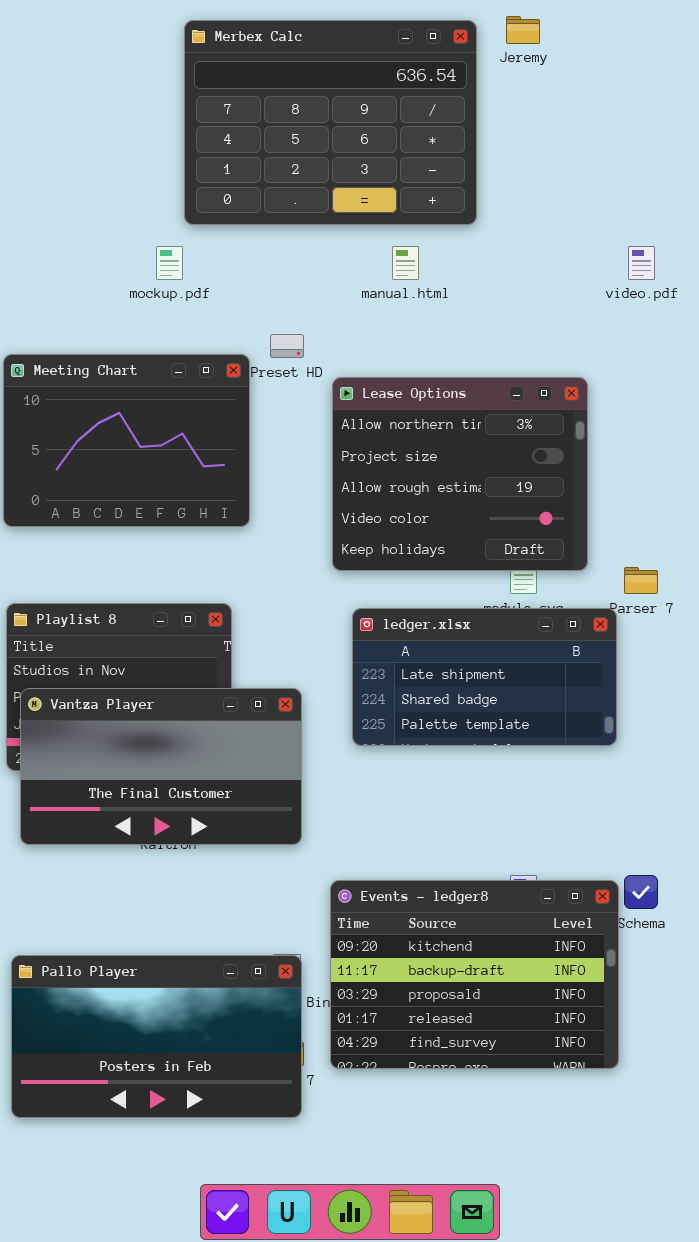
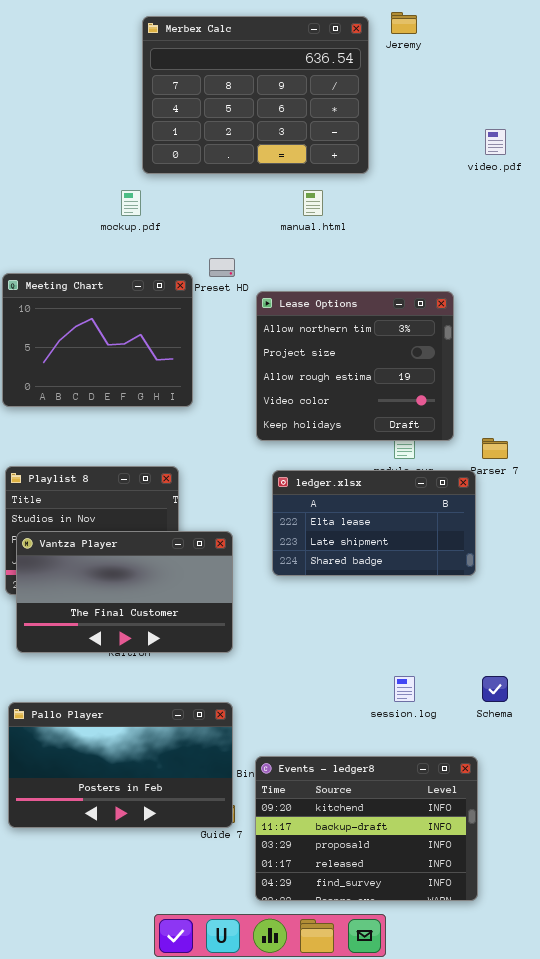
video.pdf: [628,246,655,280] -> [485,129,506,155], moved
ledger.xlsx: [352,608,617,746] -> [272,470,476,576], scrolled up 1 row
Events - ledger8: [330,880,619,1069] -> [255,756,478,901], moved
Pallo Player: [11,955,302,1118] -> [8,702,233,828], moved

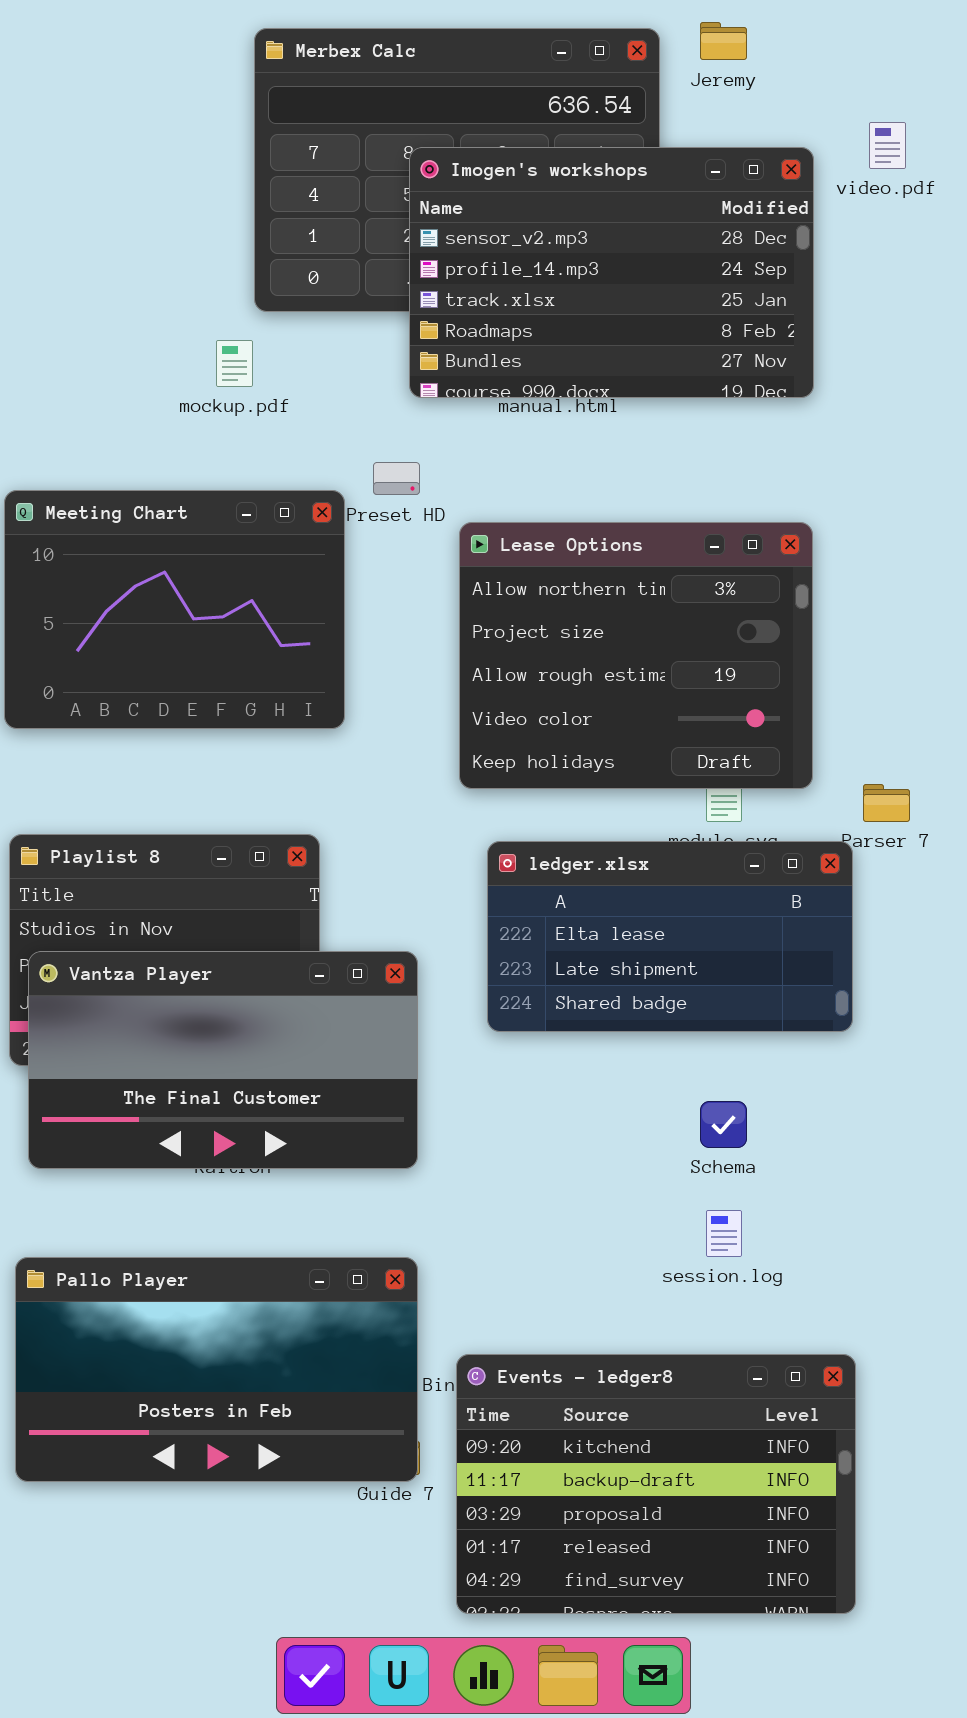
Imogen's workshops: none -> [409,147,814,398], opened
video.pdf: [485,129,506,155] -> [869,122,906,169], moved
Schema: [482,676,508,702] -> [700,1101,747,1148], moved

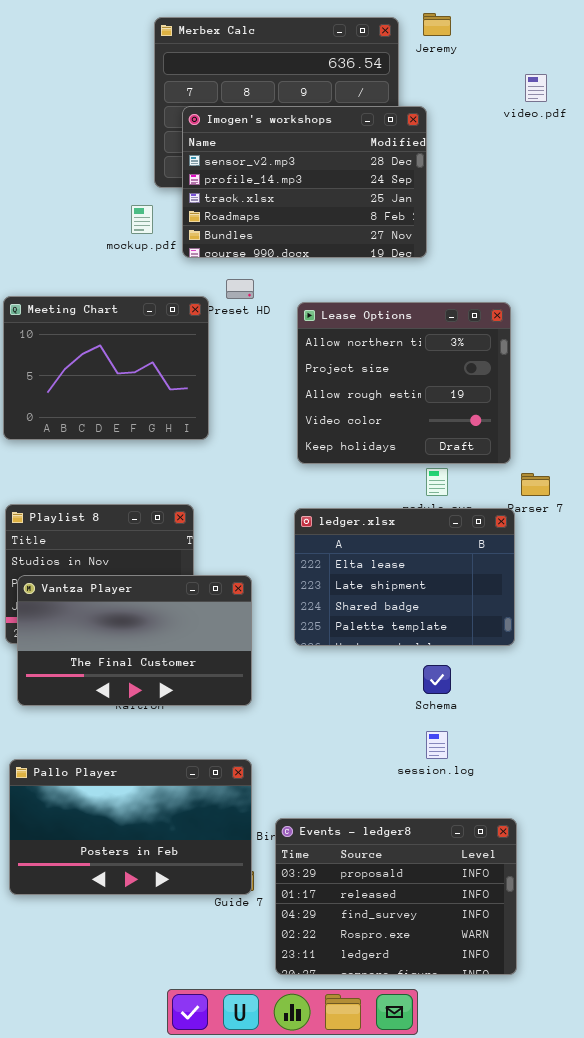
Imogen's workshops: [409,147,814,398] -> [182,106,427,258], moved
Lease Options: [459,522,813,789] -> [297,302,511,464], moved
ledger.xlsx: [487,841,853,1032] -> [294,508,515,646], resized
Events - ledger8: [456,1354,856,1614] -> [275,818,517,975], scrolled down 2 rows

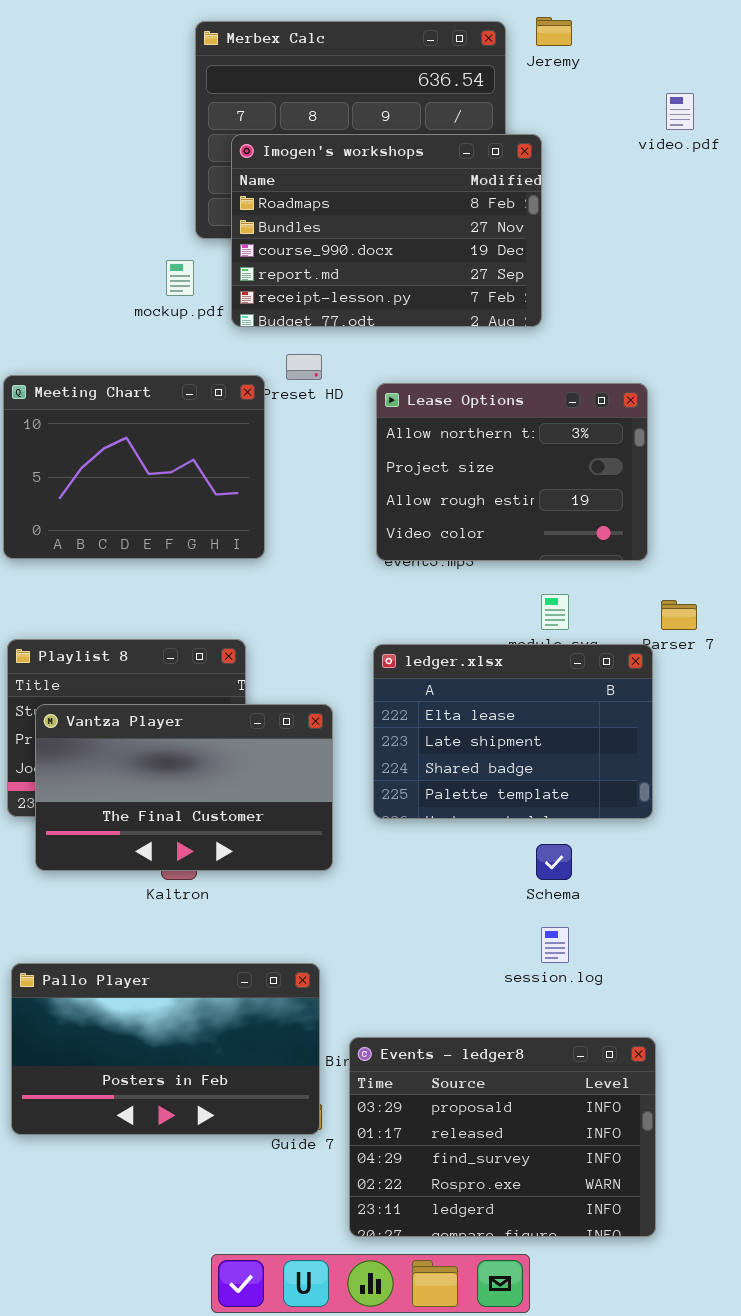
Imogen's workshops: [182,106,427,258] -> [231,134,542,327], scrolled down 3 rows
Lease Options: [297,302,511,464] -> [376,383,648,561], resized
Vantza Player: [17,575,252,706] -> [35,704,333,871], moved

